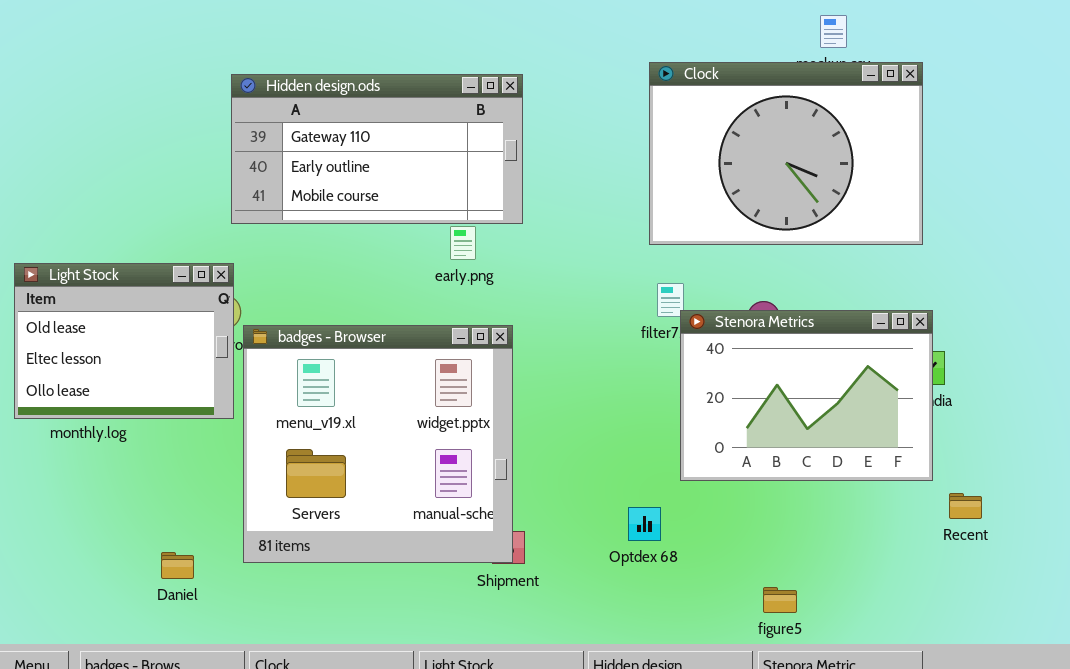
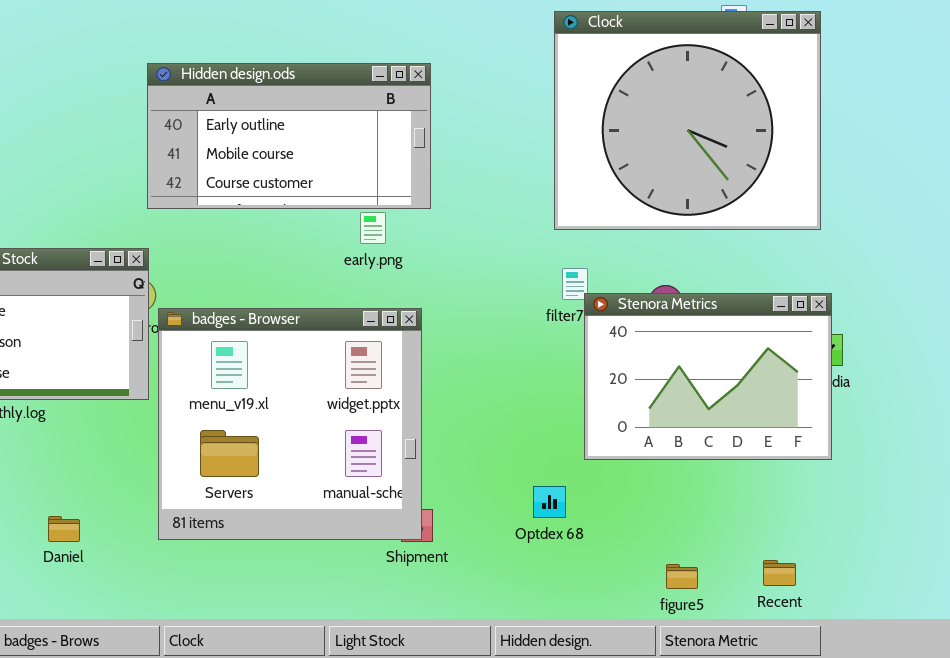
Clock: [649,62,923,245] -> [554,11,821,230], resized
Hidden design.ods: [231,74,523,224] -> [147,63,431,209], scrolled down 1 row
Recent: [949,493,982,519] -> [763,560,796,586], moved
Daniel: [161,552,194,579] -> [48,516,80,542], moved

